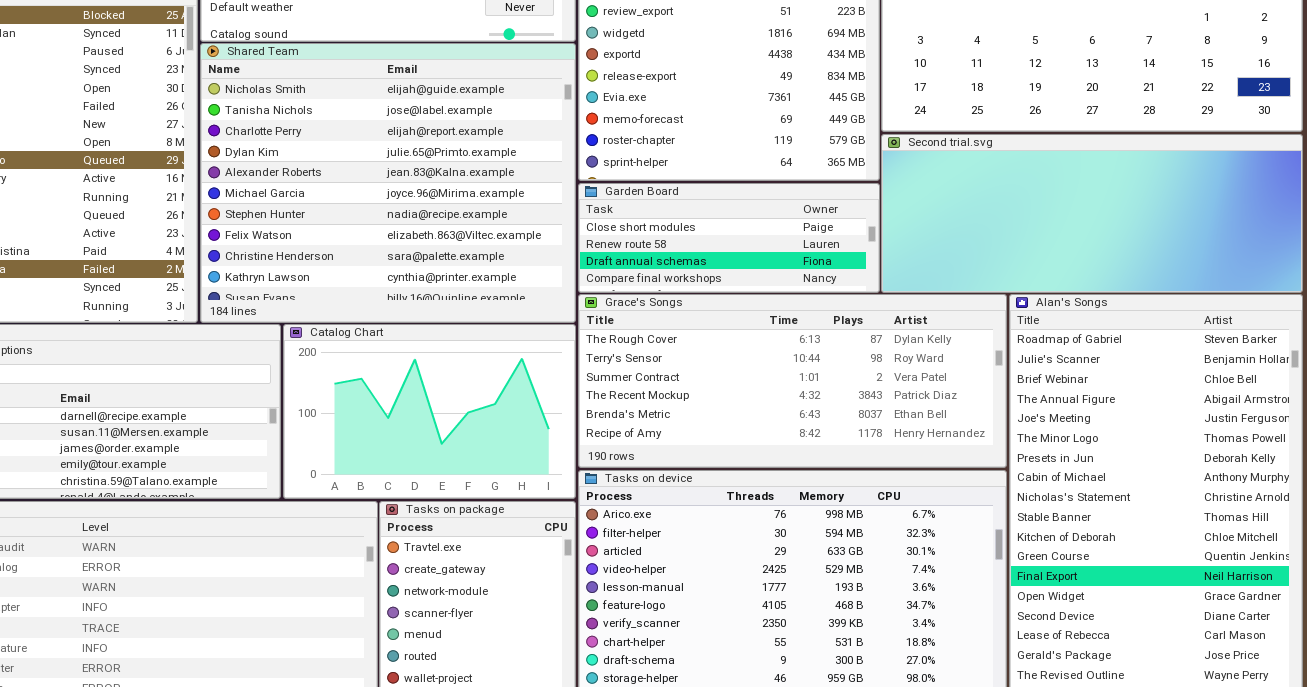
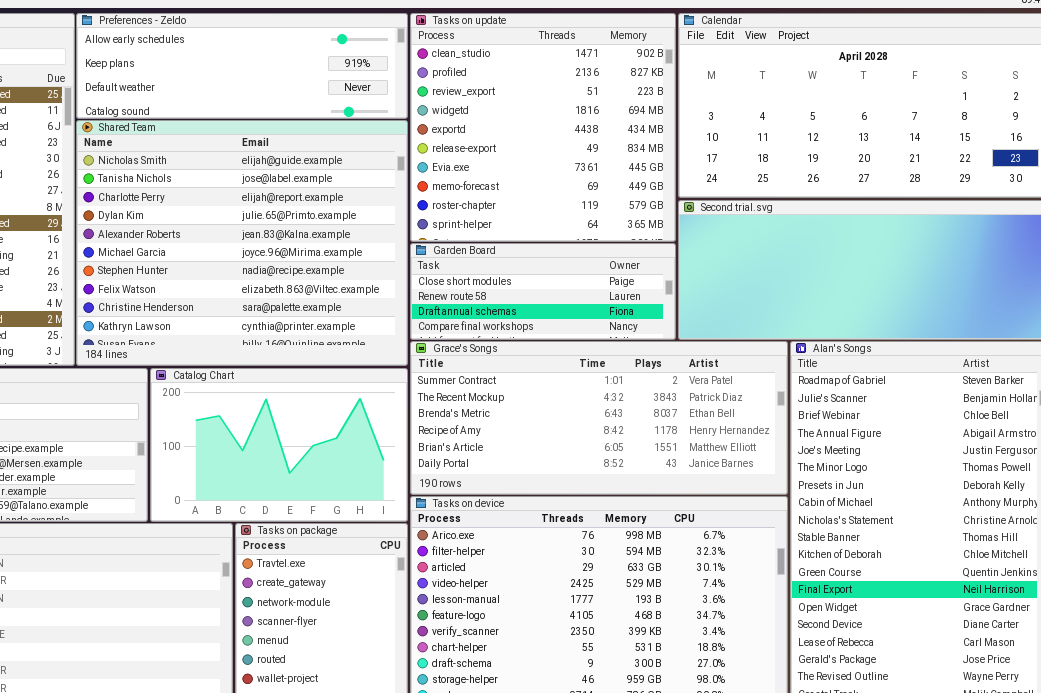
Grace's Songs: [578,294,1007,468] -> [410,341,788,495], scrolled down 2 rows

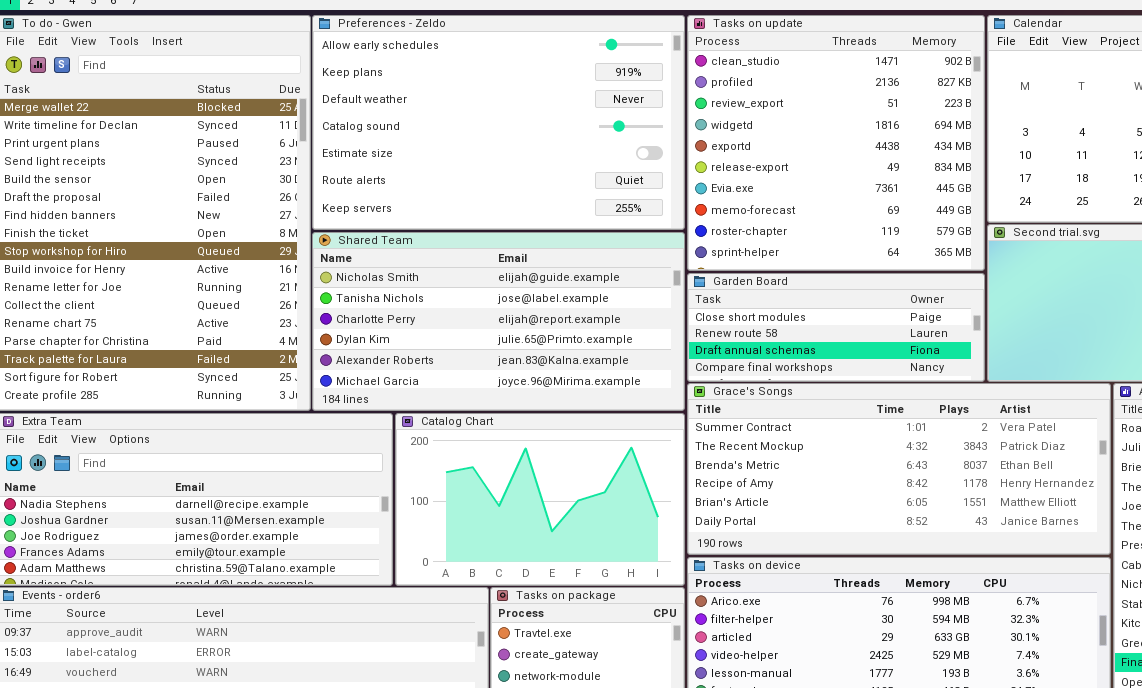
Preferences - Zeldo: [76,13,408,119] -> [312,15,685,230], resized
Shared Team: [76,120,408,366] -> [312,232,685,411], resized

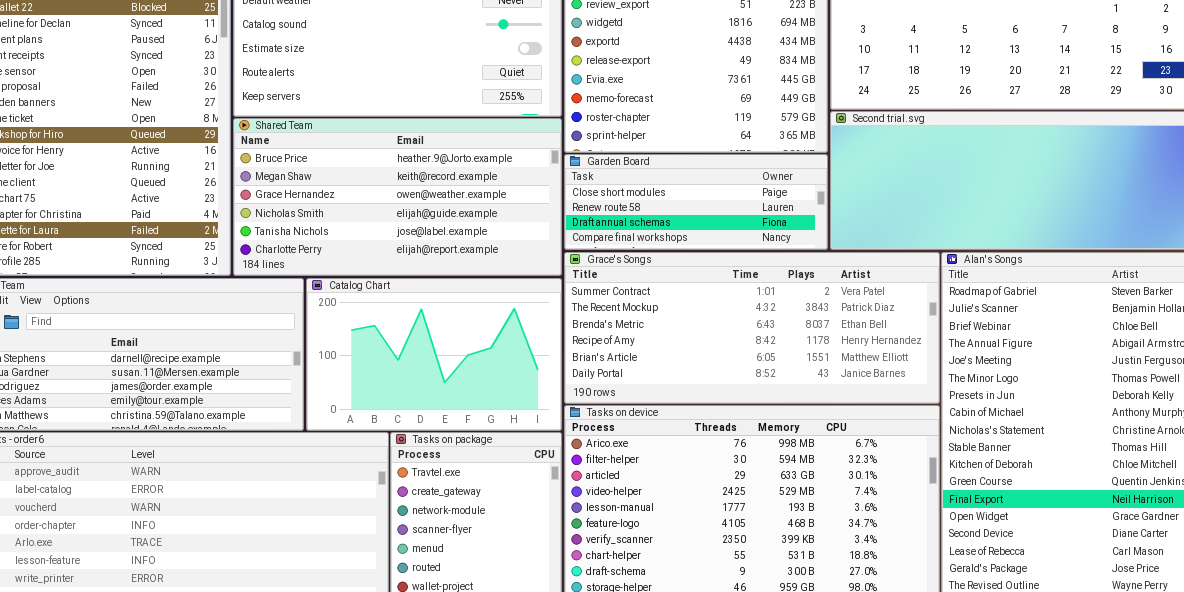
Shared Team: [312,232,685,411] -> [233,118,562,276], scrolled up 3 rows

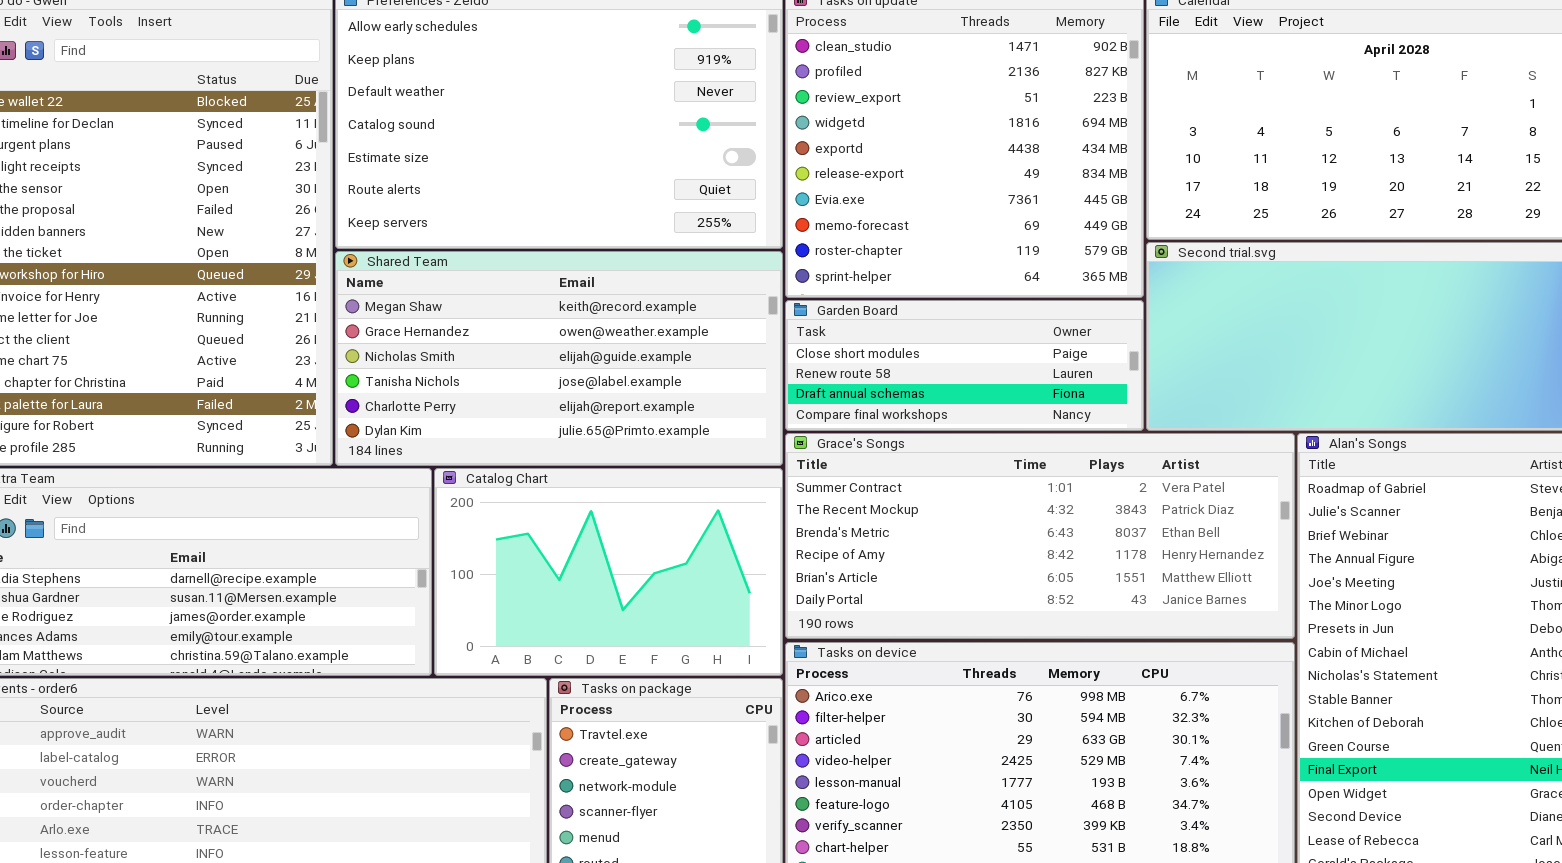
Shared Team: [233,118,562,276] -> [335,251,783,466], scrolled down 1 row

